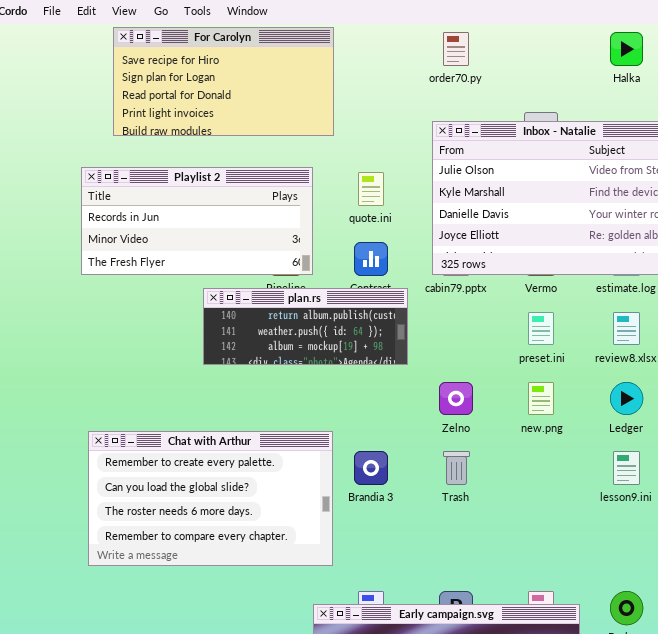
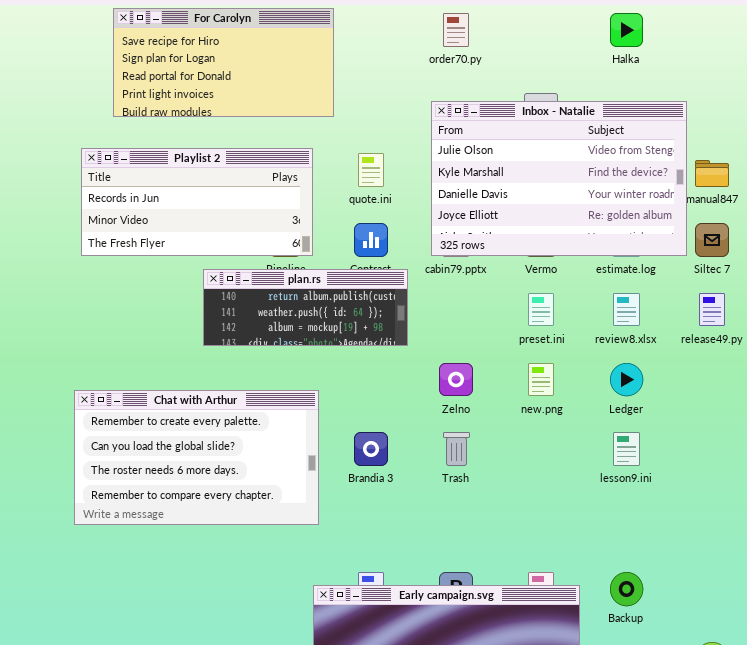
Chat with Arthur: [88,431,333,566] -> [74,390,319,525], moved

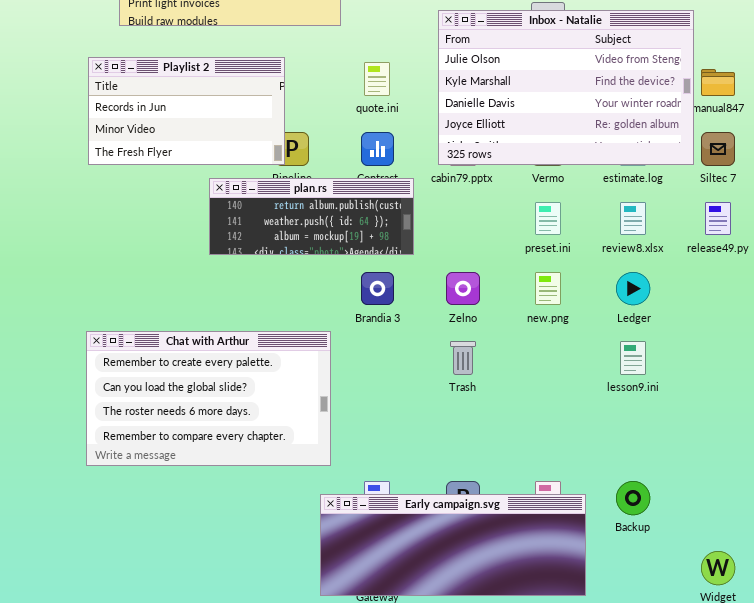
Playlist 2: [81,148,313,256] -> [88,57,285,165], resized
Chat with Arthur: [74,390,319,525] -> [86,331,331,466], moved
Brandia 3: [354,432,388,466] -> [361,272,394,305], moved

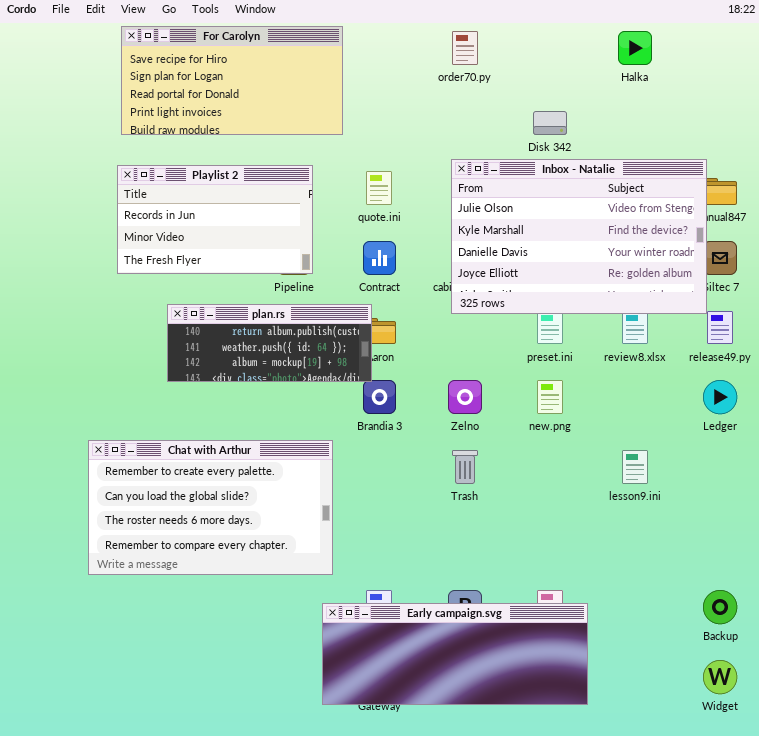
Inbox - Natalie: [438,10,694,165] -> [451,159,707,314], moved
Playlist 2: [88,57,285,165] -> [117,165,313,274], moved
plan.rs: [209,178,414,255] -> [167,304,372,382], moved
Ledger: [616,272,650,305] -> [703,380,737,414], moved
Backup: [616,481,650,515] -> [703,590,737,624], moved

